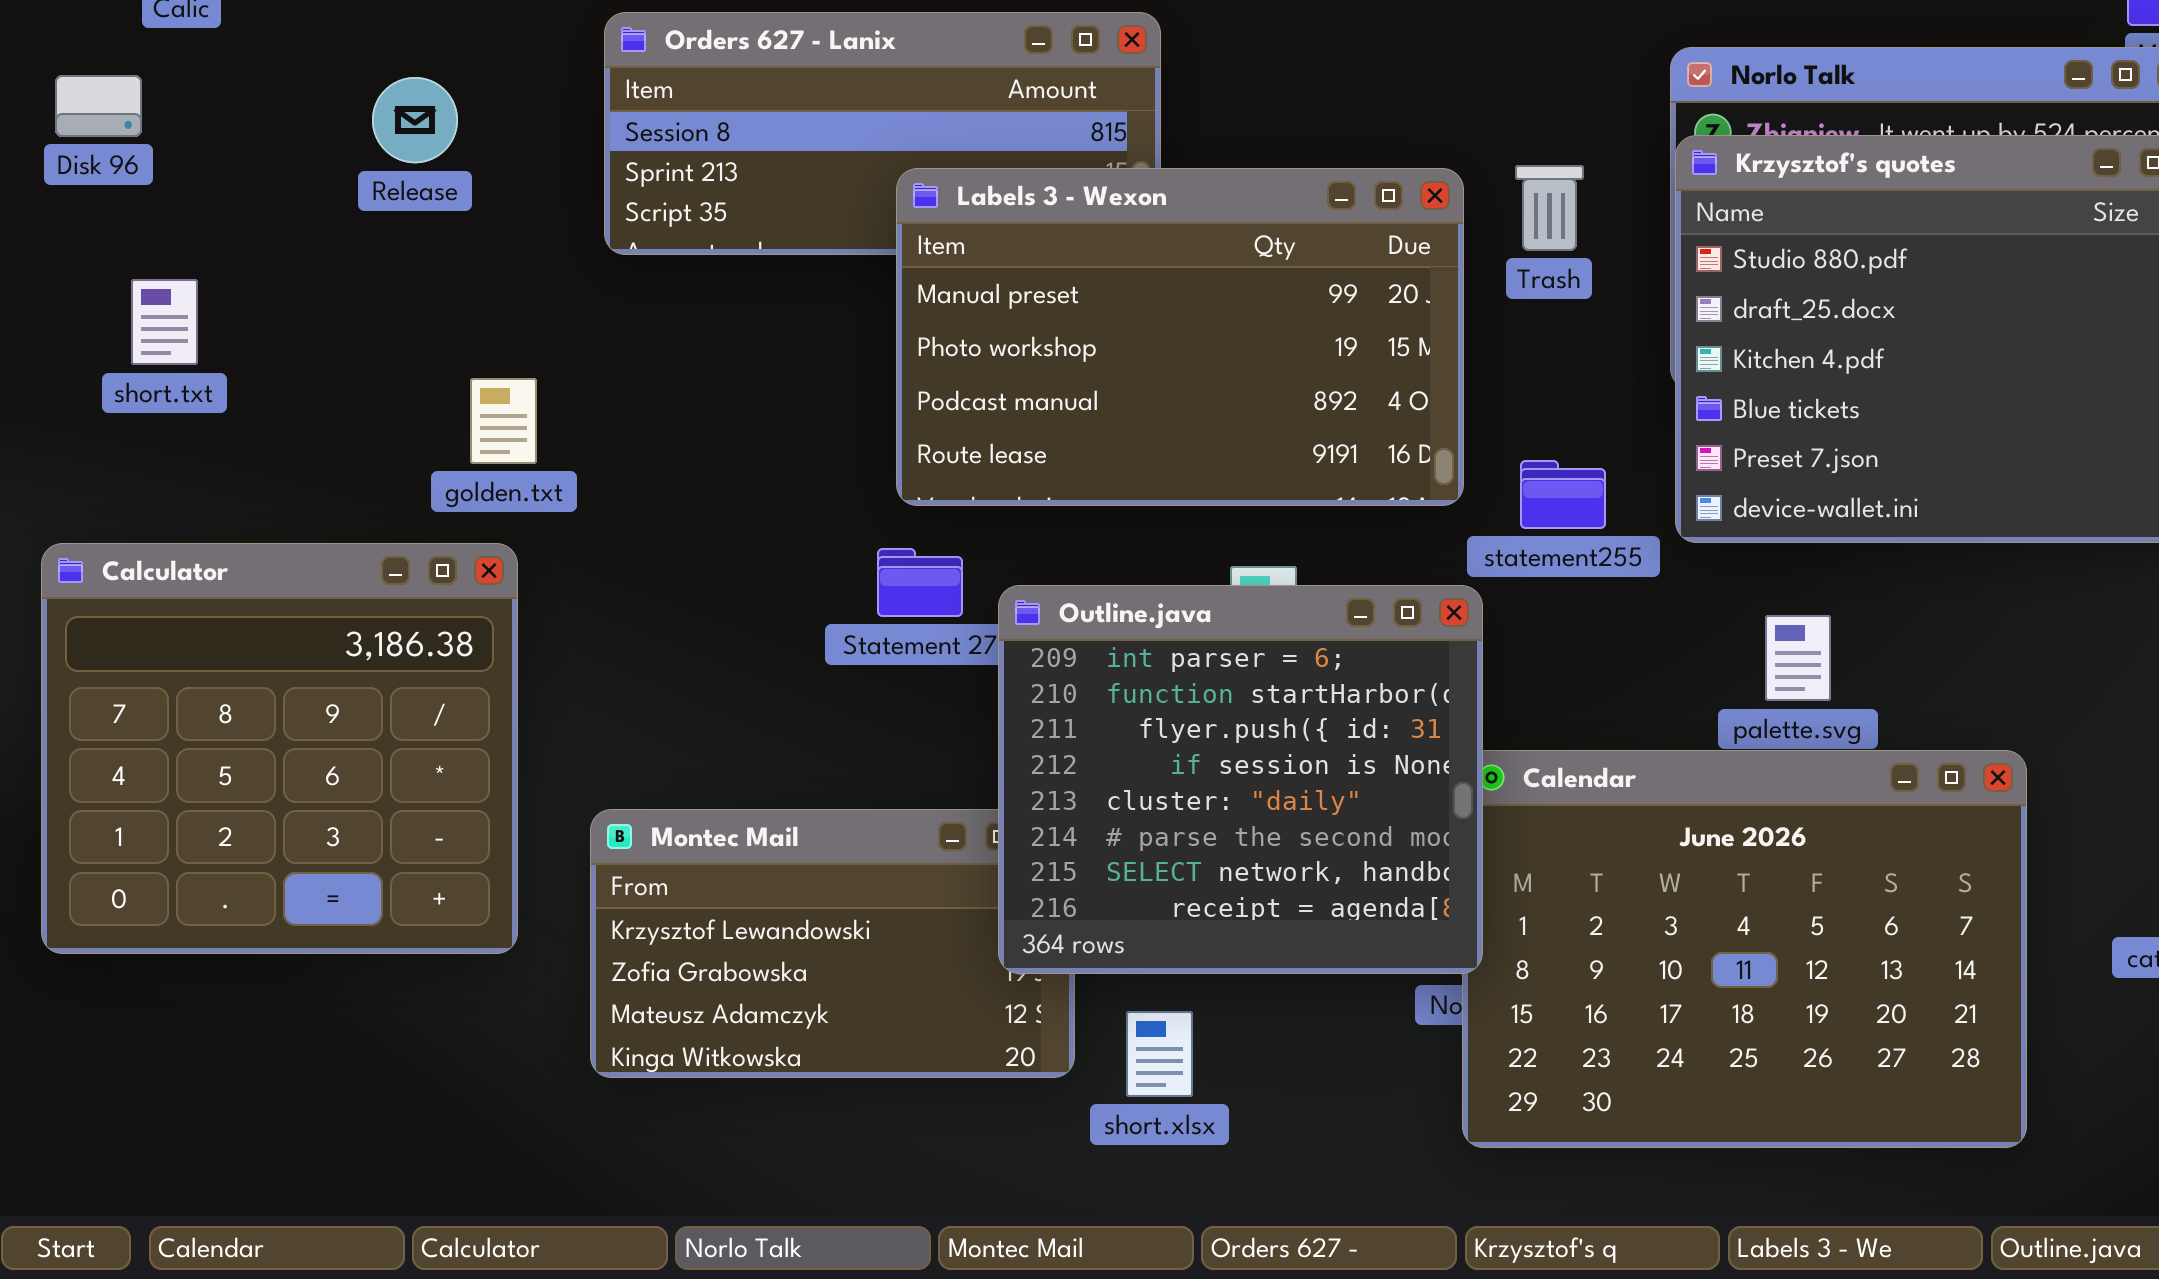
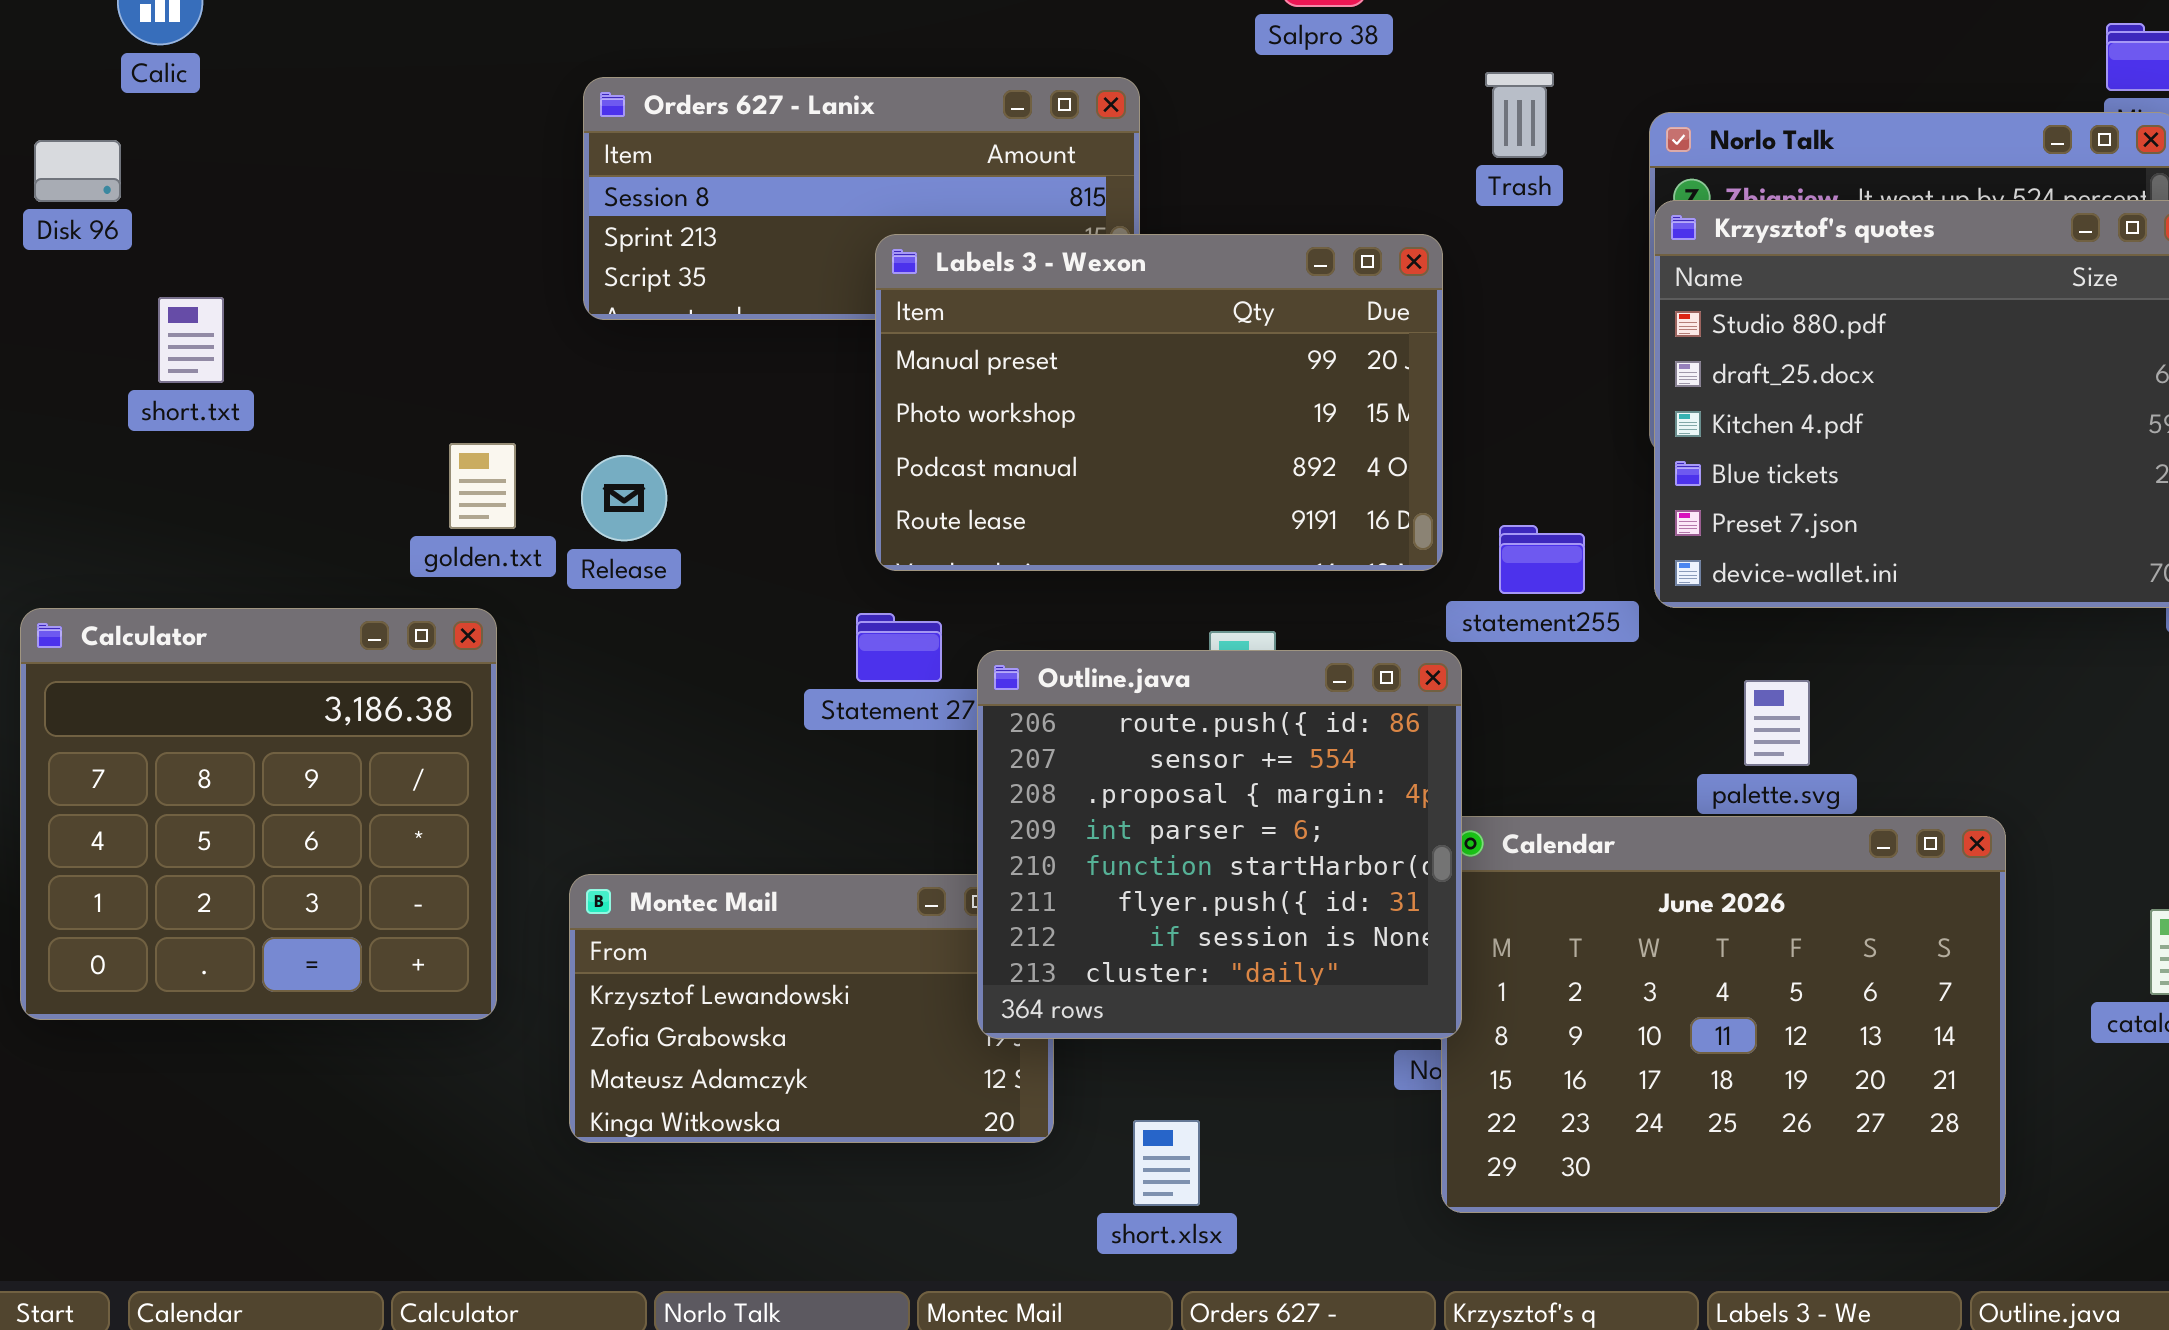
Release: [372,77,458,163] -> [581,455,667,541], moved
Trash: [1515,165,1584,251] -> [1485,72,1554,158], moved
short.txt: [131,279,198,365] -> [158,297,224,383], moved
Outline.java: [998,585,1483,974] -> [977,650,1462,1039], scrolled up 3 rows
short.xlsx: [1126,1011,1193,1097] -> [1133,1120,1200,1206], moved

